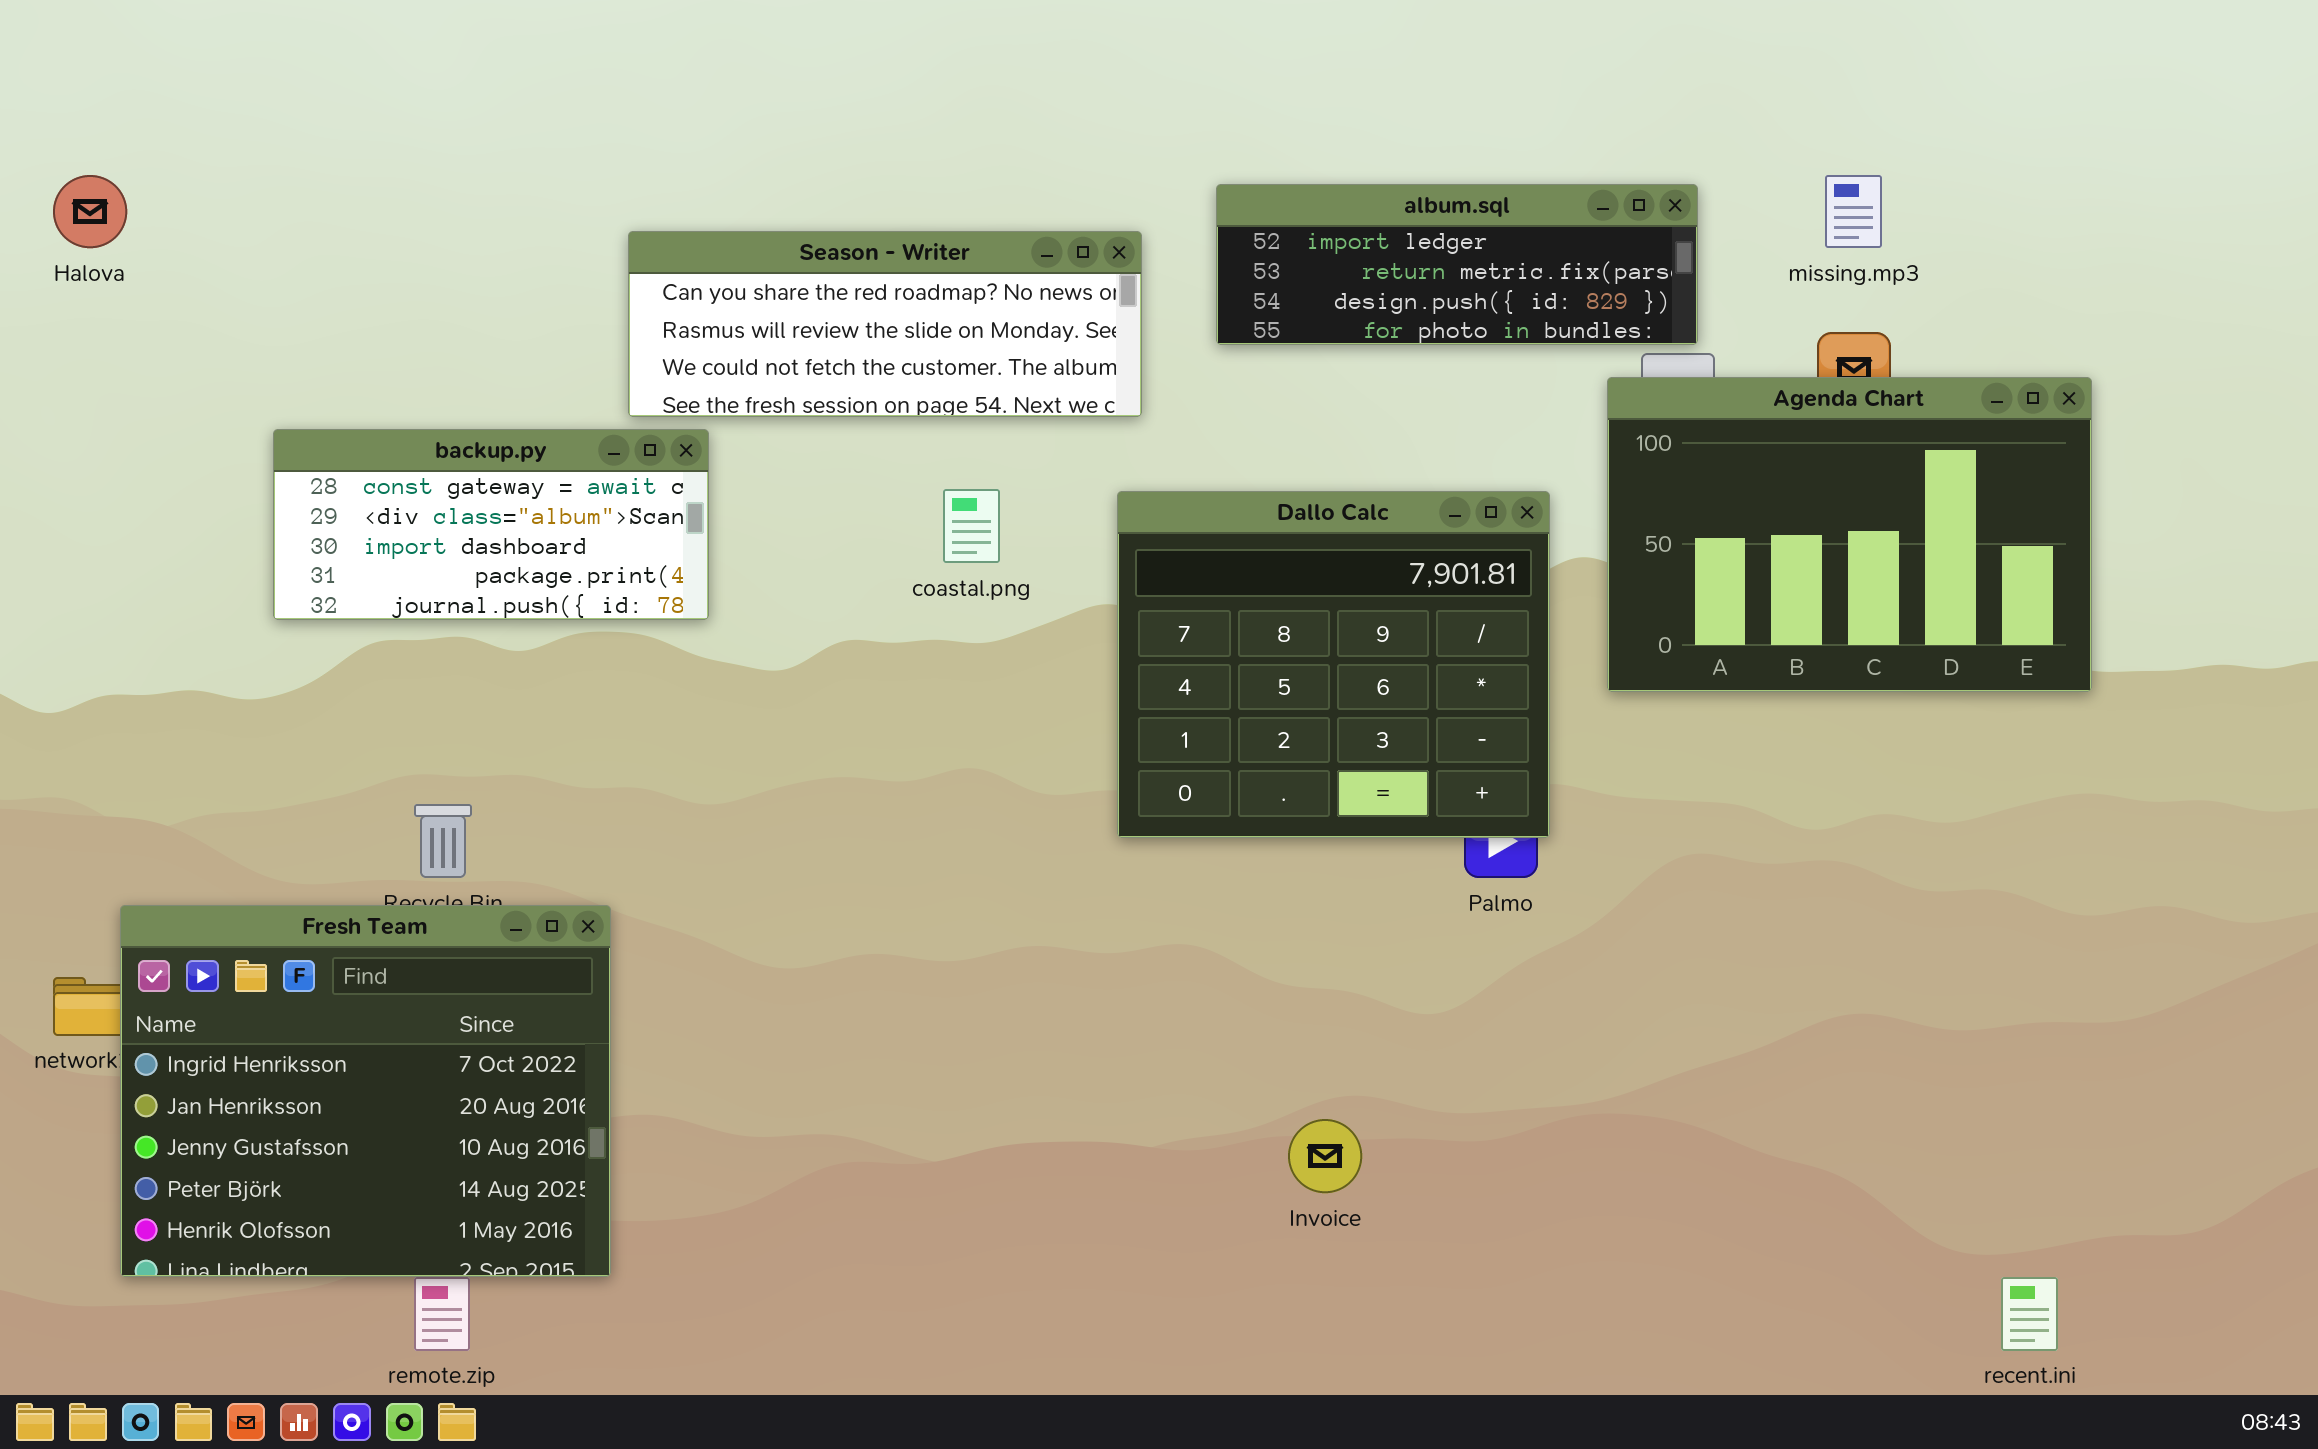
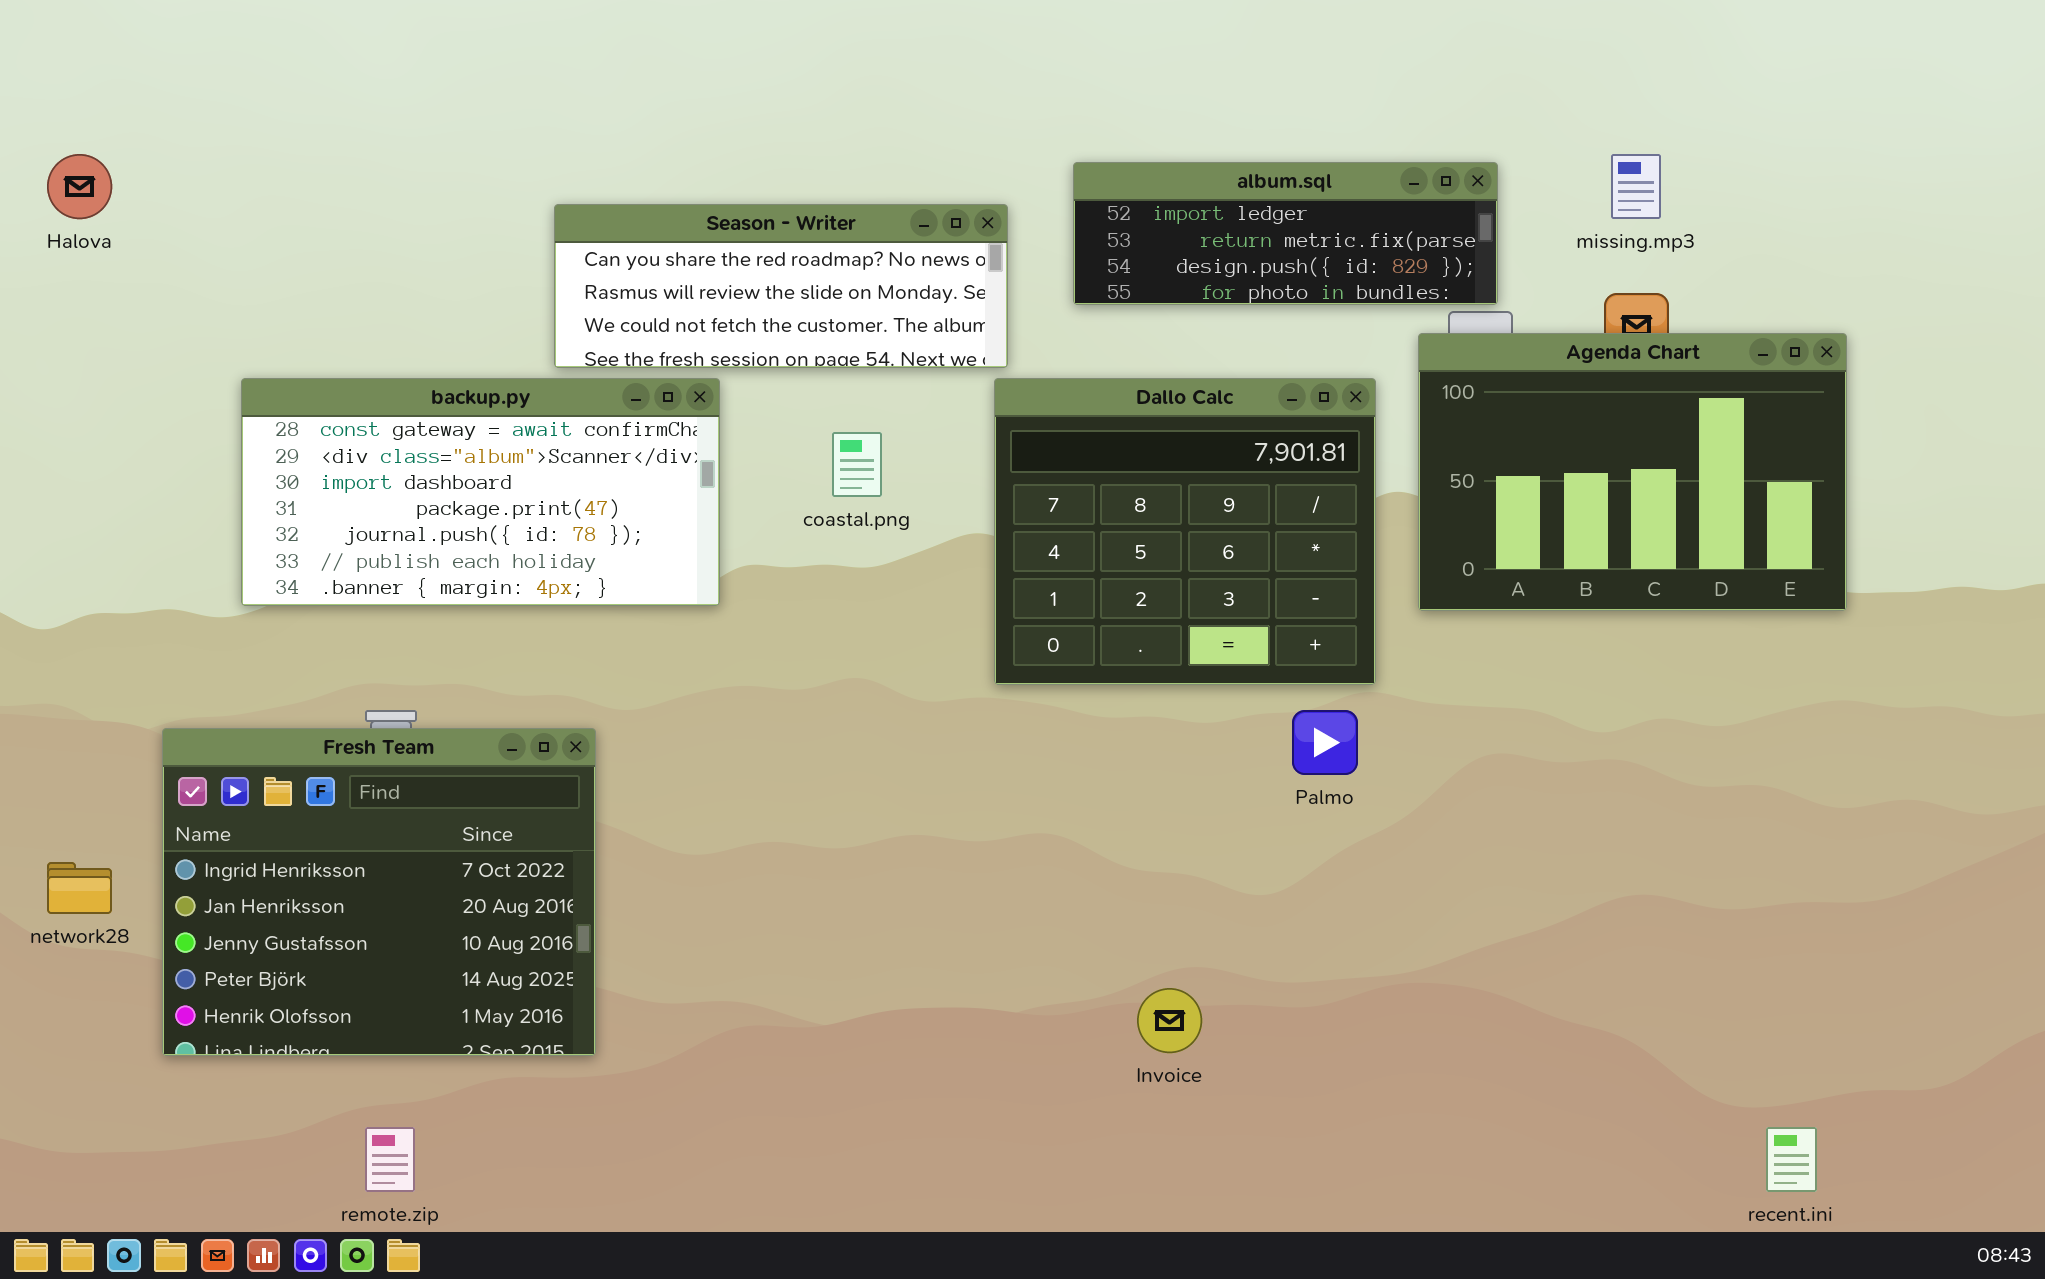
backup.py: [273,429,709,620] -> [241,378,720,606], resized
Dallo Calc: [1117,491,1550,838] -> [994,378,1376,685], moved
Fresh Team: [120,905,611,1277] -> [162,728,596,1056], moved

